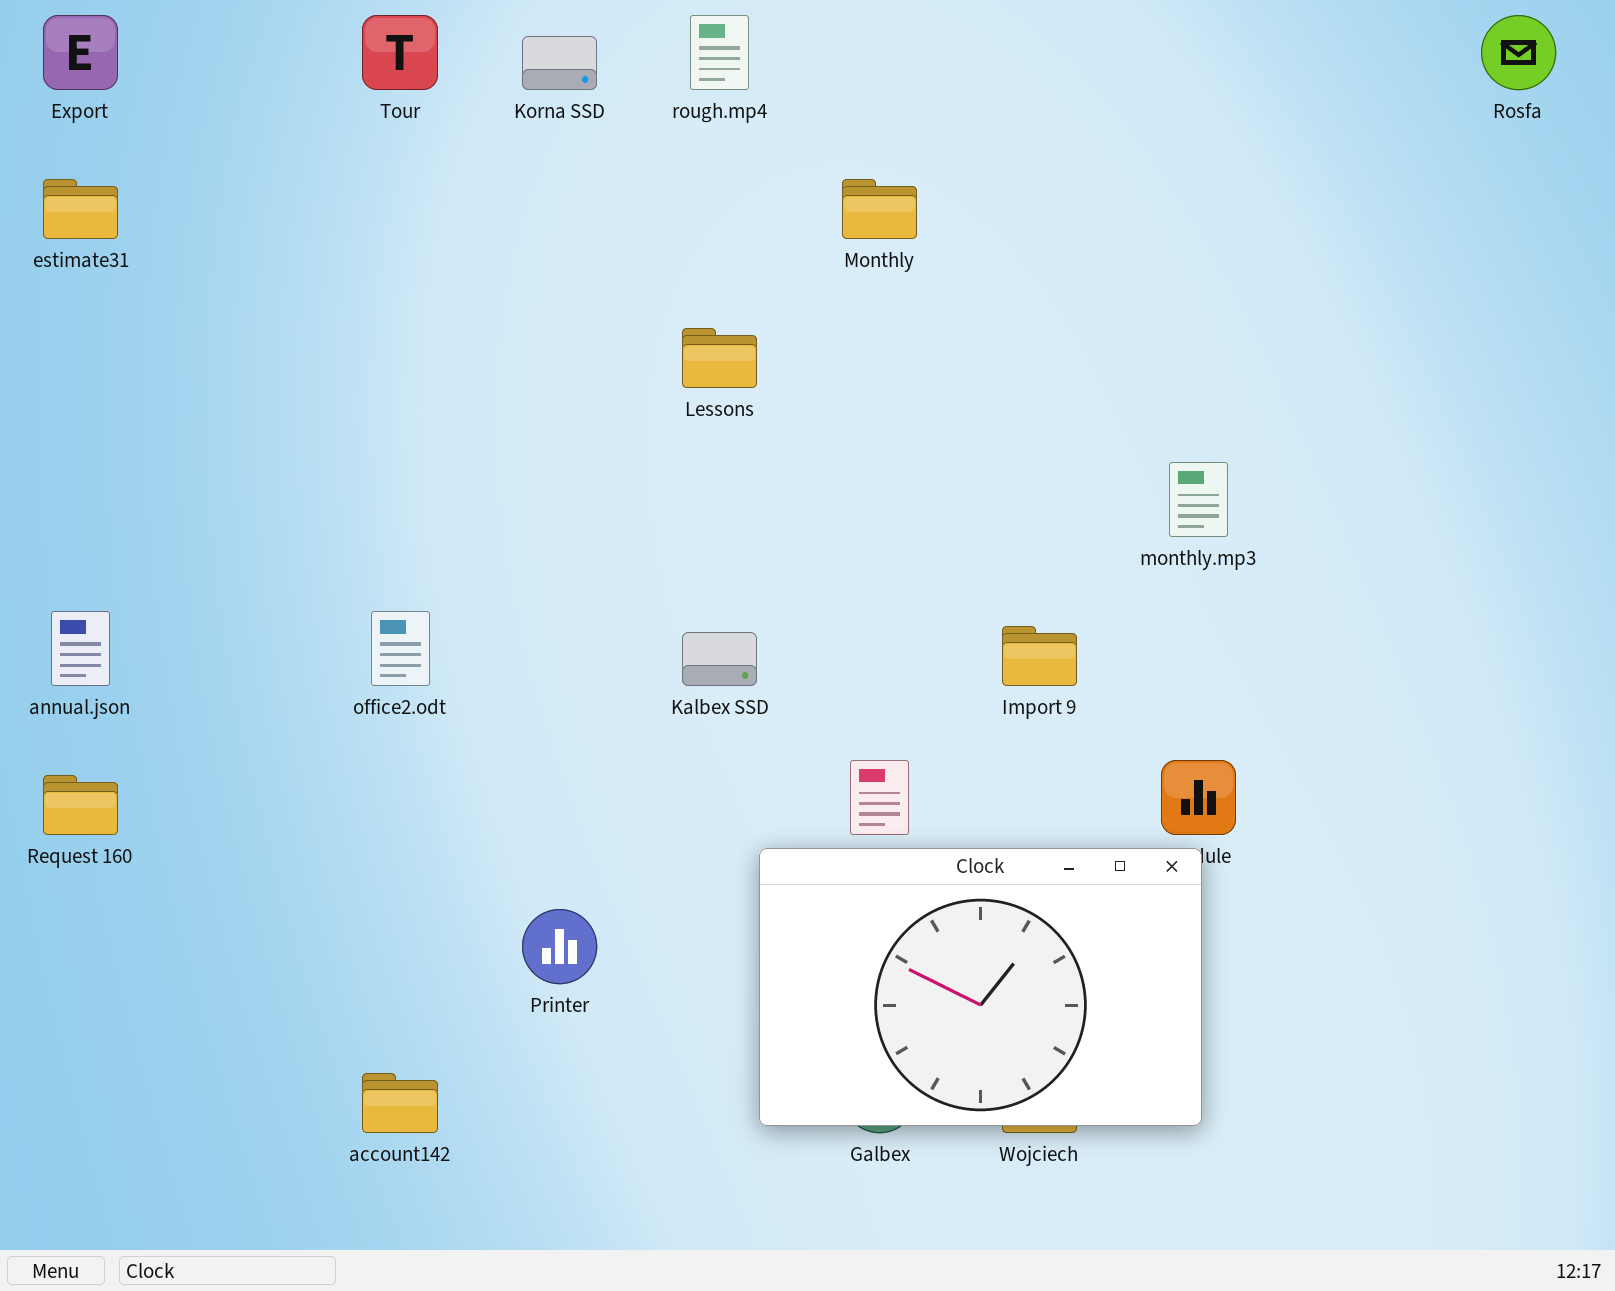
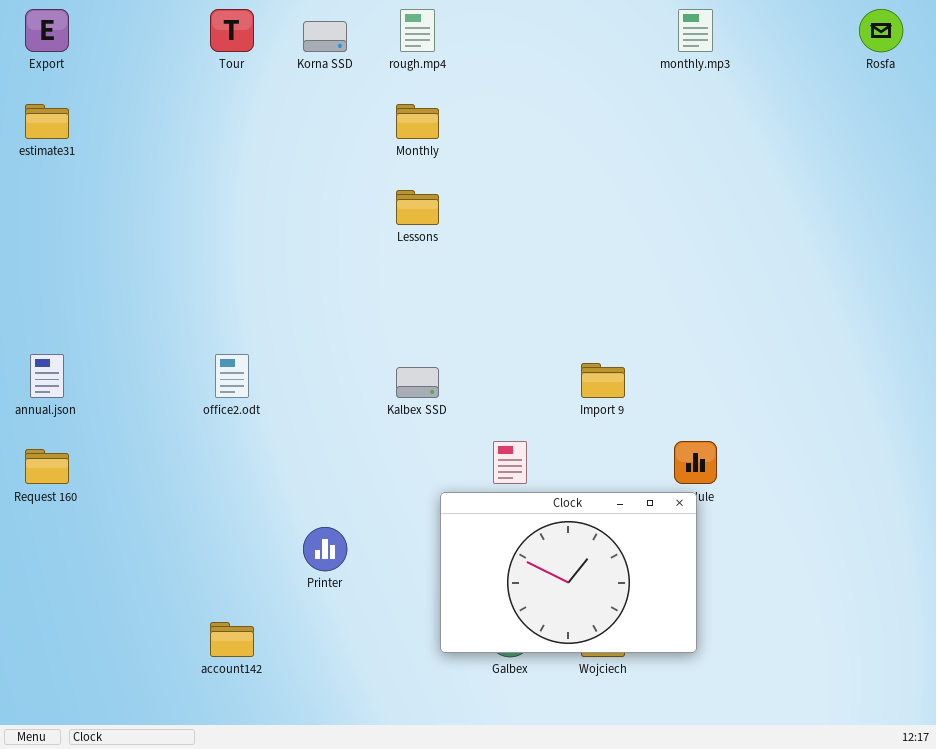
Monthly: [842,179,917,239] -> [396,104,439,139], moved
monthly.mp3: [1169,462,1228,537] -> [678,9,713,52], moved

